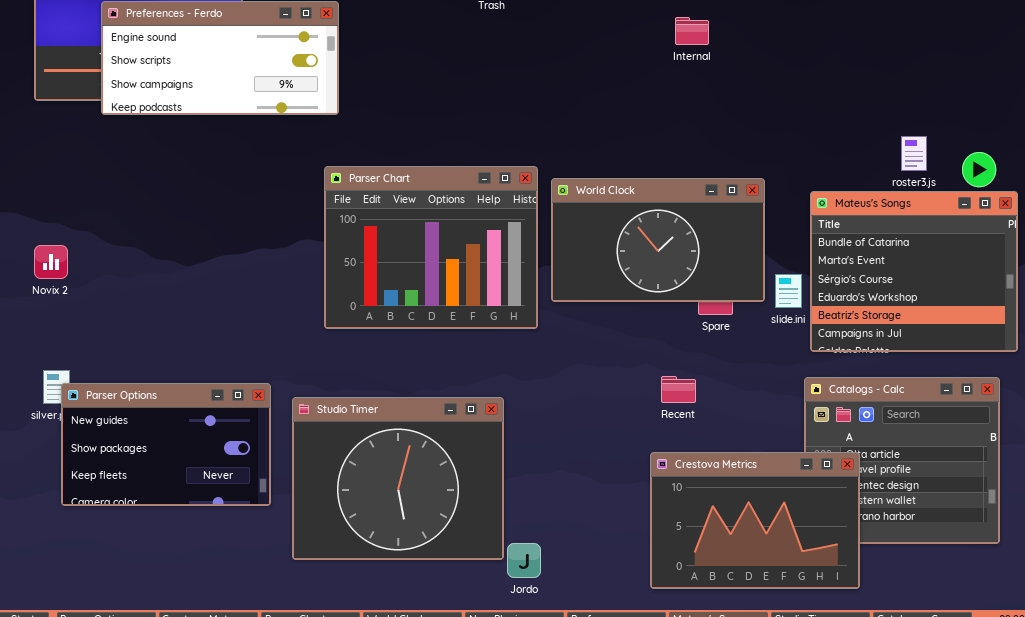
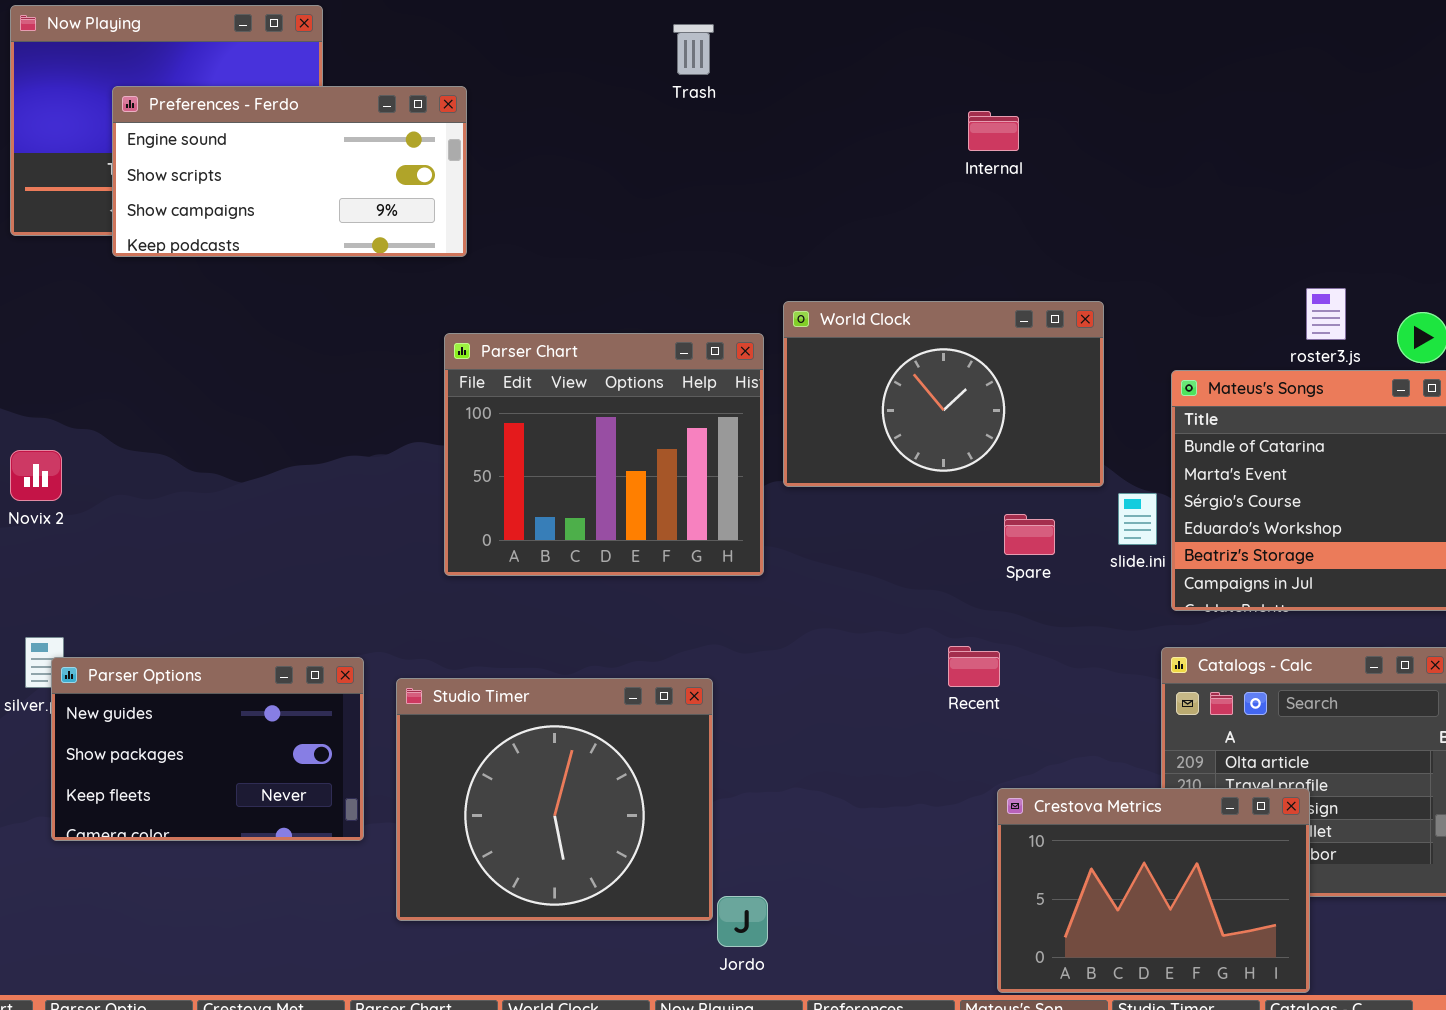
World Clock: [551,178,765,302] -> [783,301,1104,487], moved
Crestova Metrics: [650,452,860,589] -> [997,788,1310,993], moved

